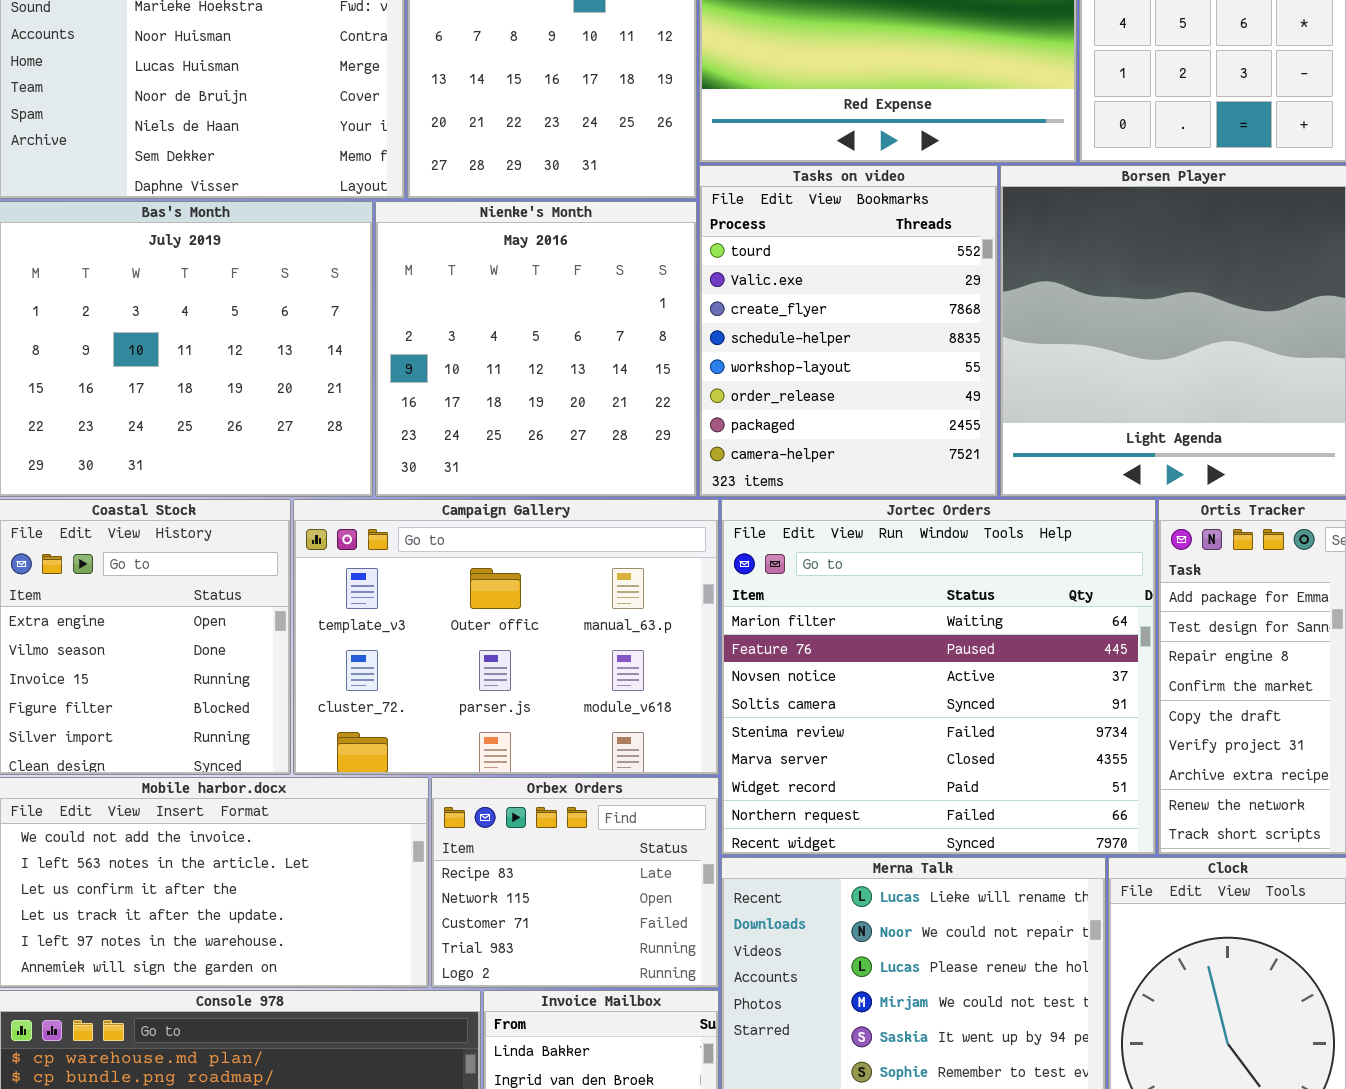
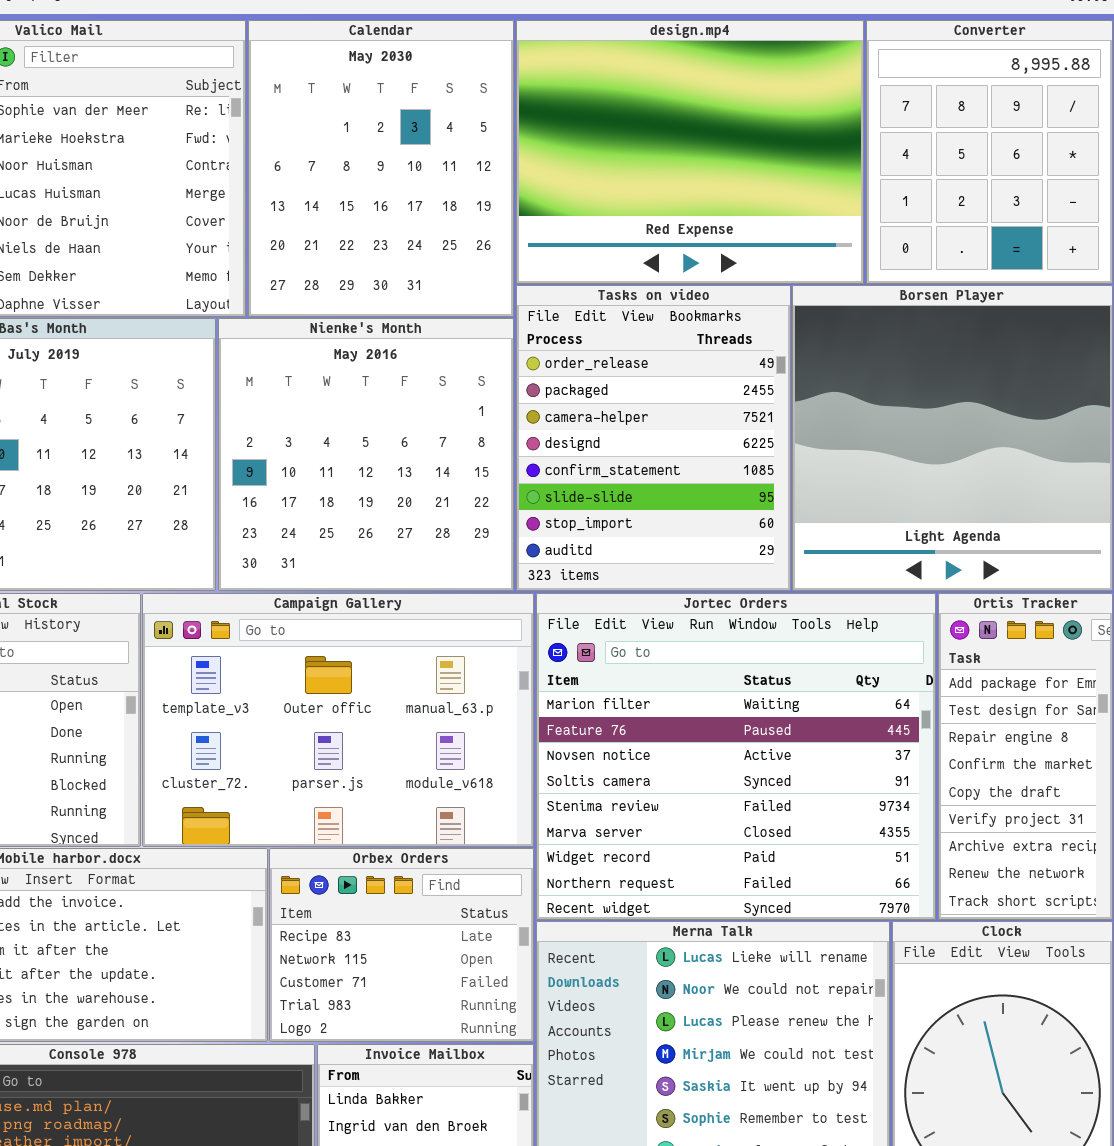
Tasks on video: [699,165,998,497] -> [516,285,791,591], scrolled down 5 rows

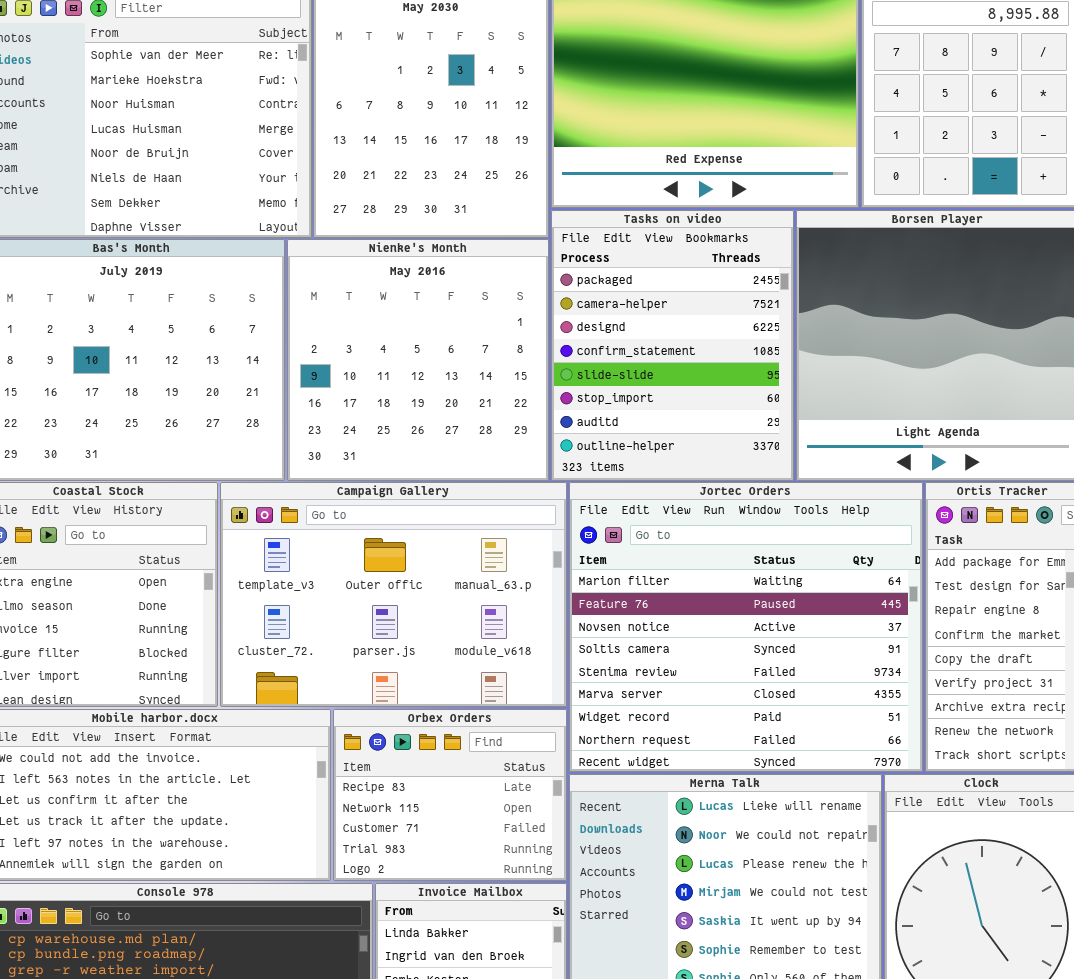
Tasks on video: [516,285,791,591] -> [551,210,794,481], scrolled down 1 row

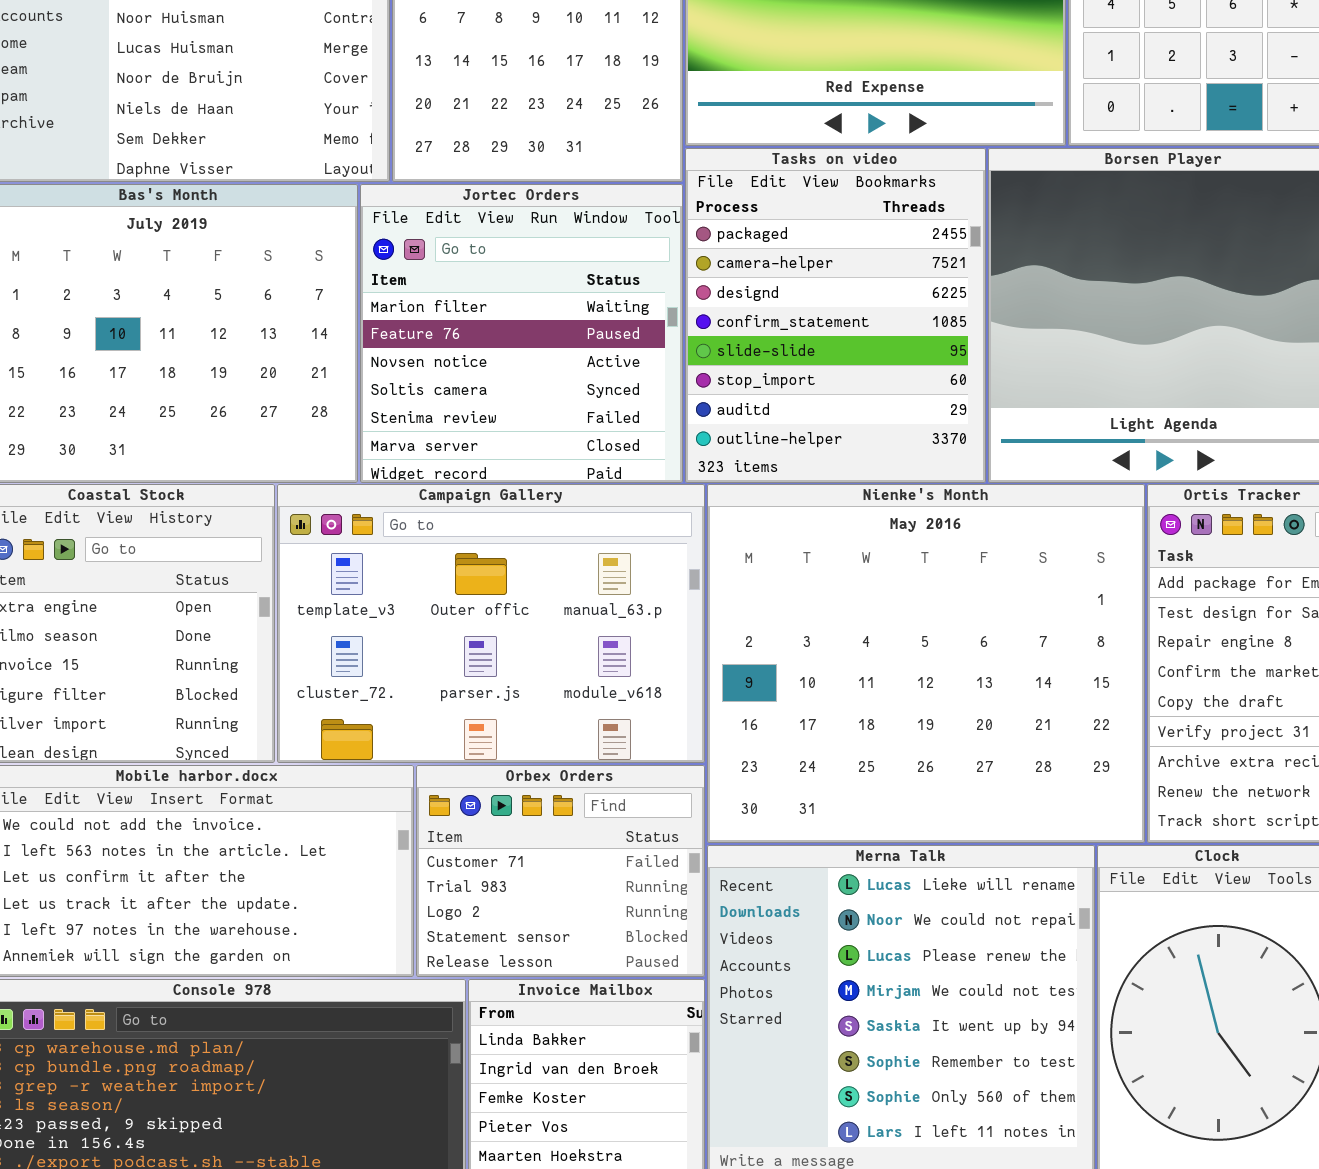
Nienke's Month: [287,239,549,481] -> [707,484,1145,843], moved, resized
Jortec Orders: [569,482,923,772] -> [360,184,683,483], moved, resized
Orbex Orders: [333,709,567,881] -> [416,765,705,977], scrolled down 2 rows

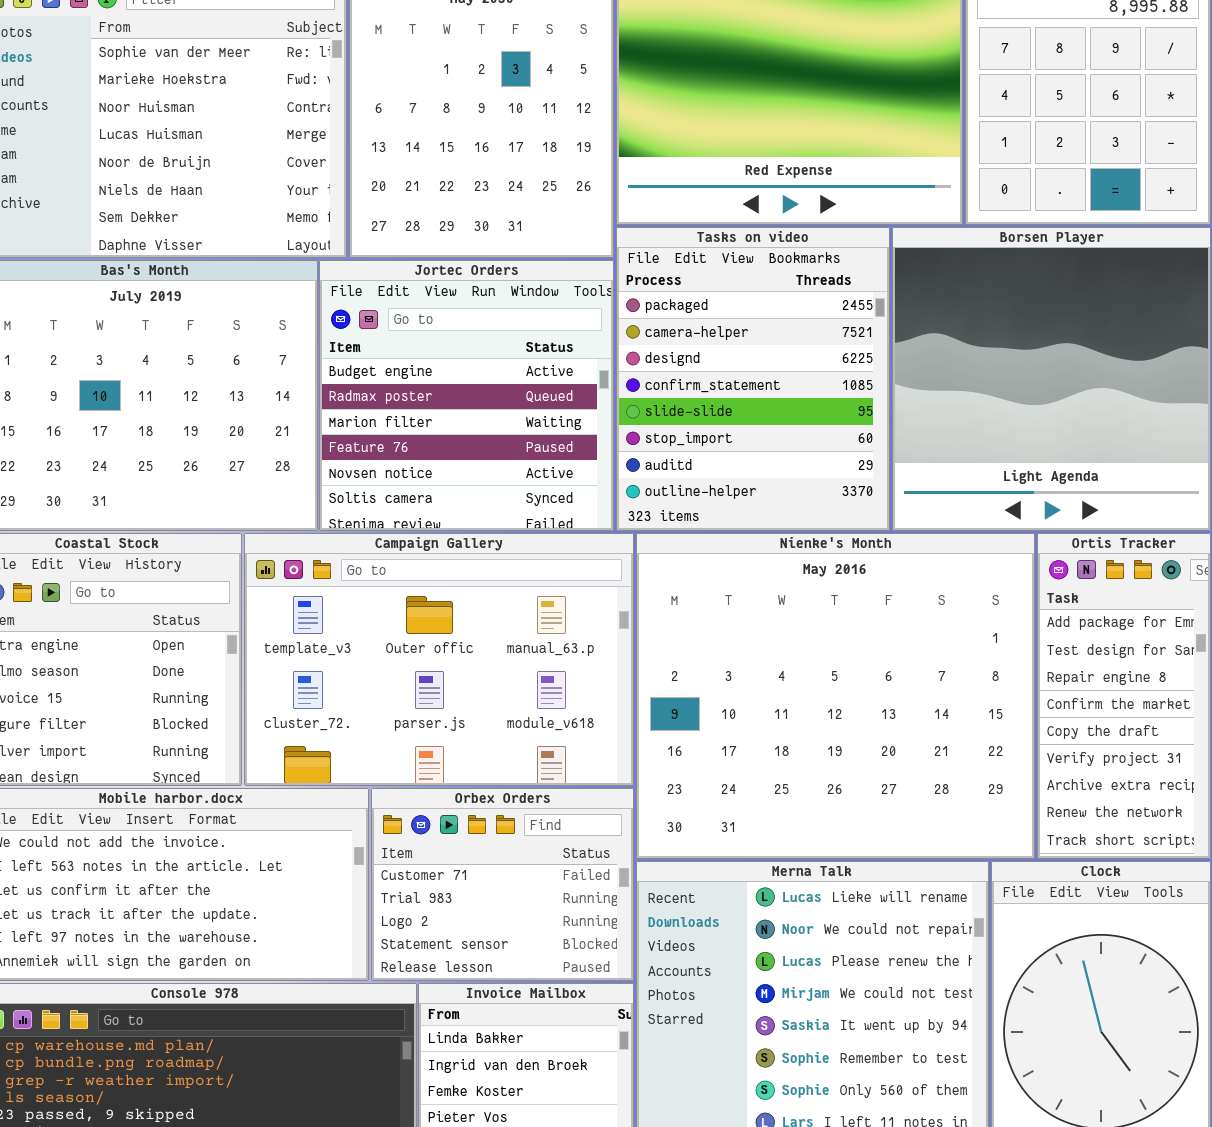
Jortec Orders: [360,184,683,483] -> [319,260,614,531], scrolled up 2 rows

